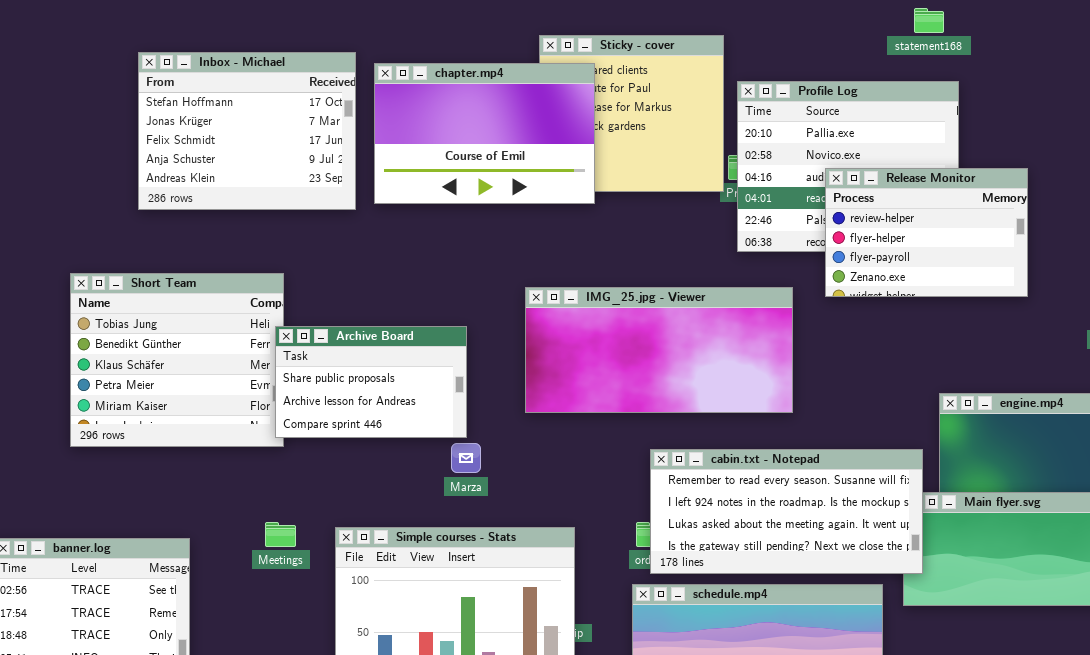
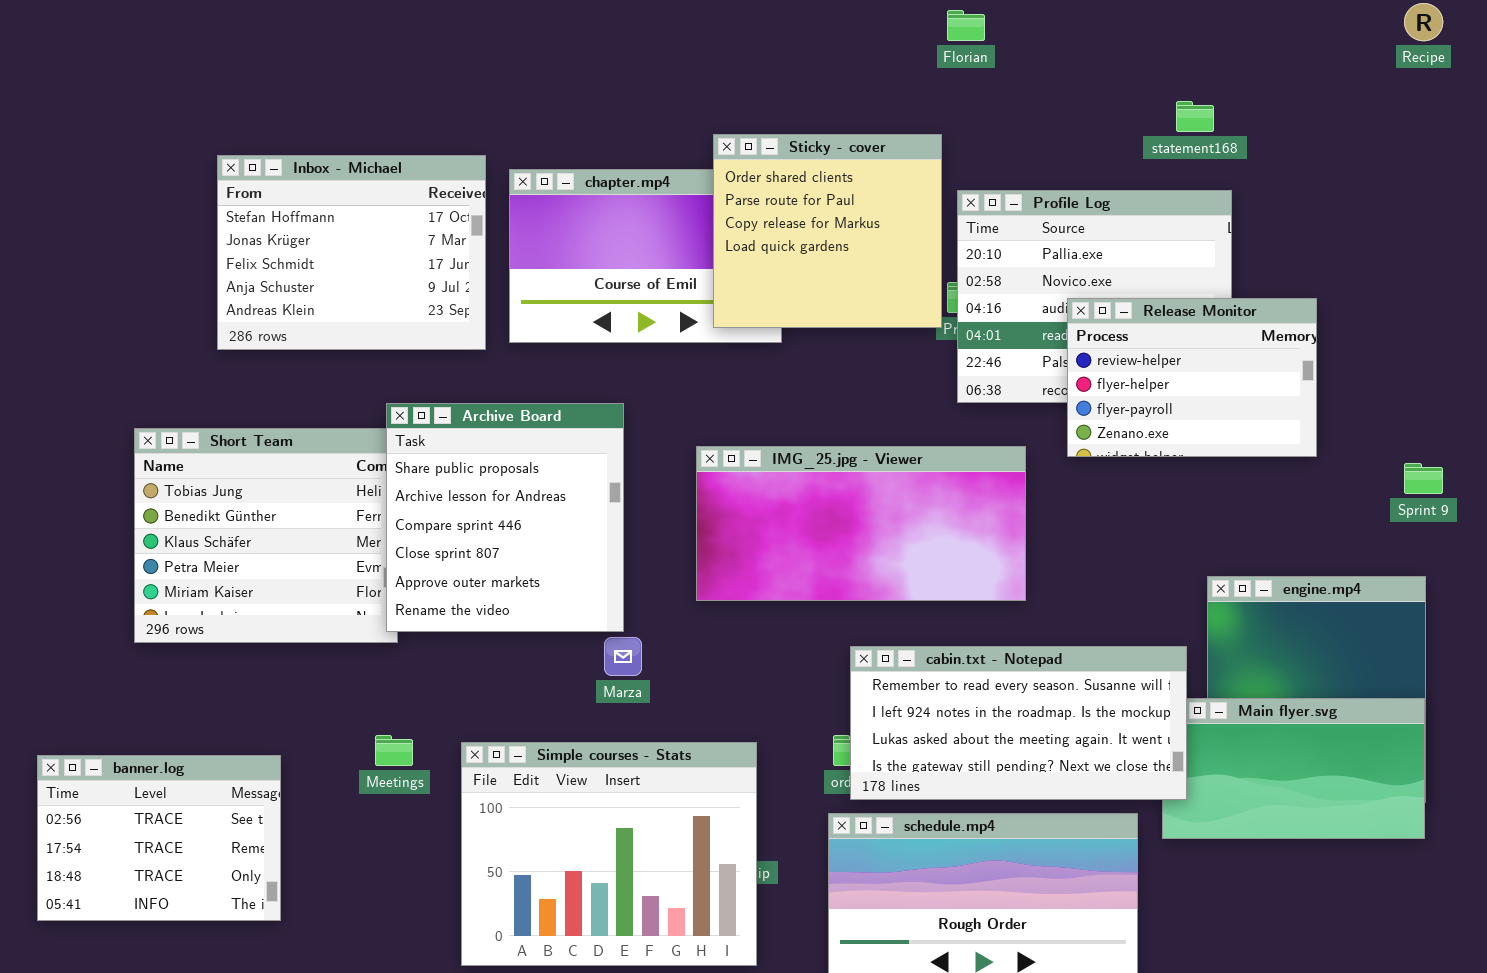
Sticky - cover: [539,35,724,192] -> [713,134,942,328], raised
Archive Board: [275,326,467,438] -> [386,403,624,632], resized

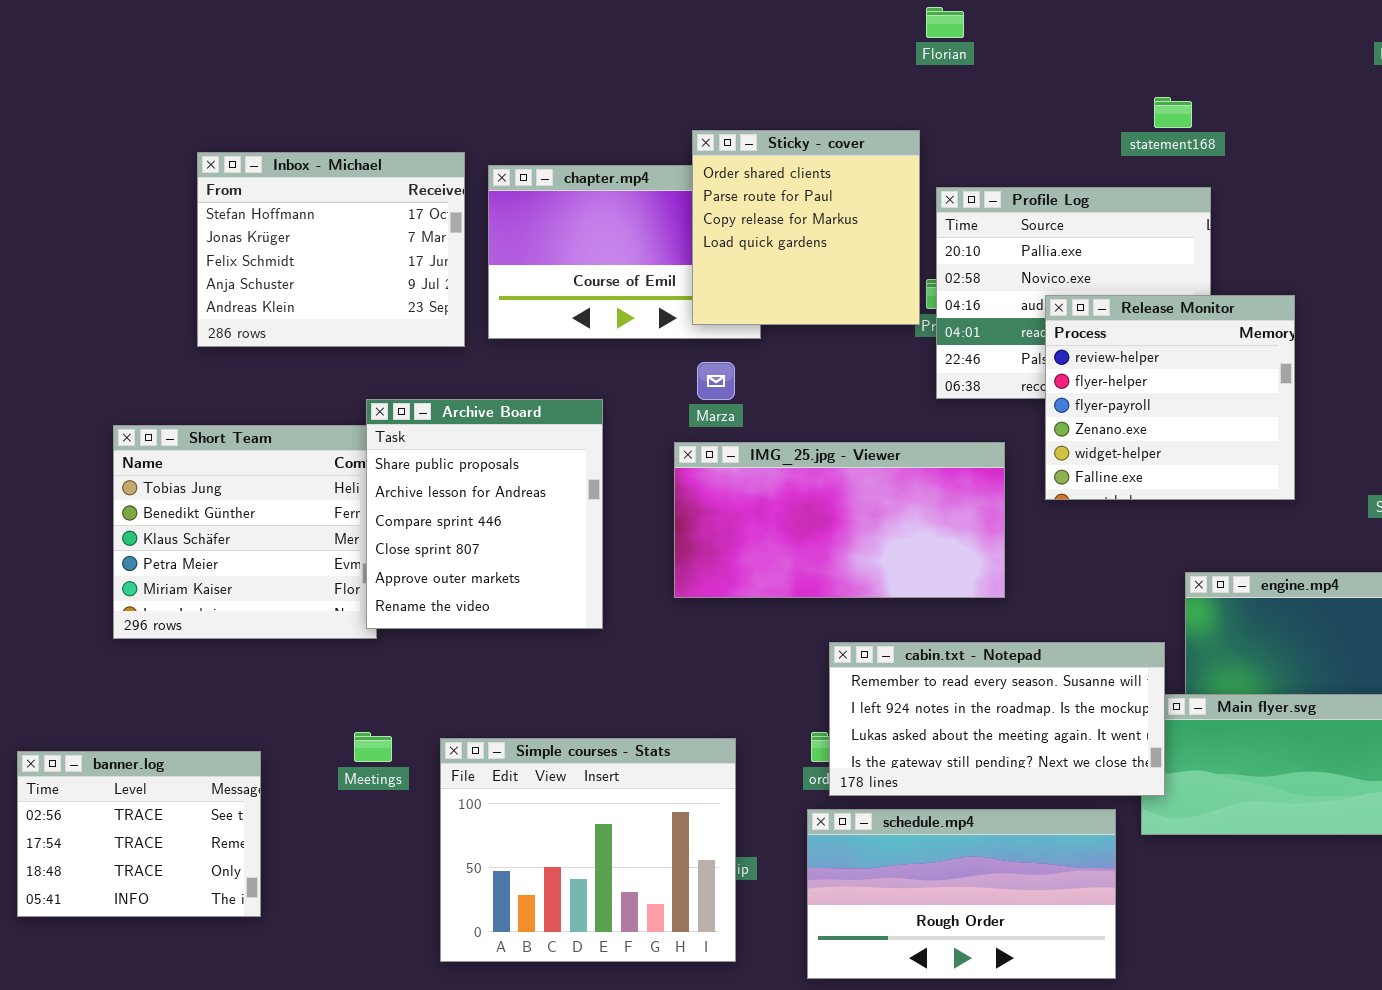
Release Monitor: [1067,298,1317,457] -> [1045,295,1295,500], resized
Marza: [604,637,642,676] -> [697,362,735,400], moved

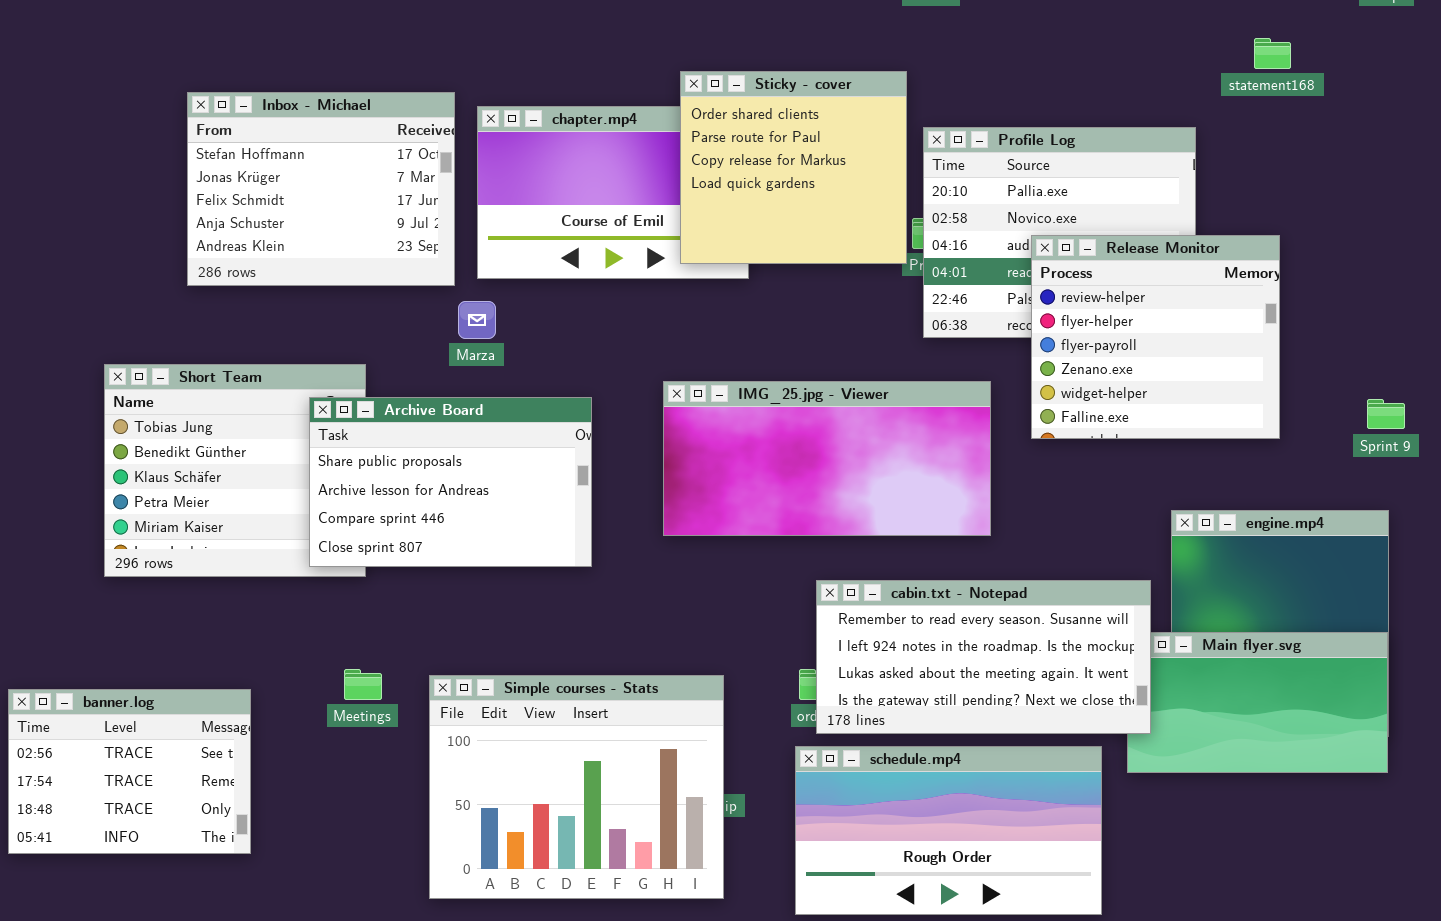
statement168: [1154,97,1192,128] -> [1254,38,1291,69], moved
Marza: [697,362,735,400] -> [458,301,496,339], moved
Archive Board: [366,399,603,629] -> [309,397,592,567], resized

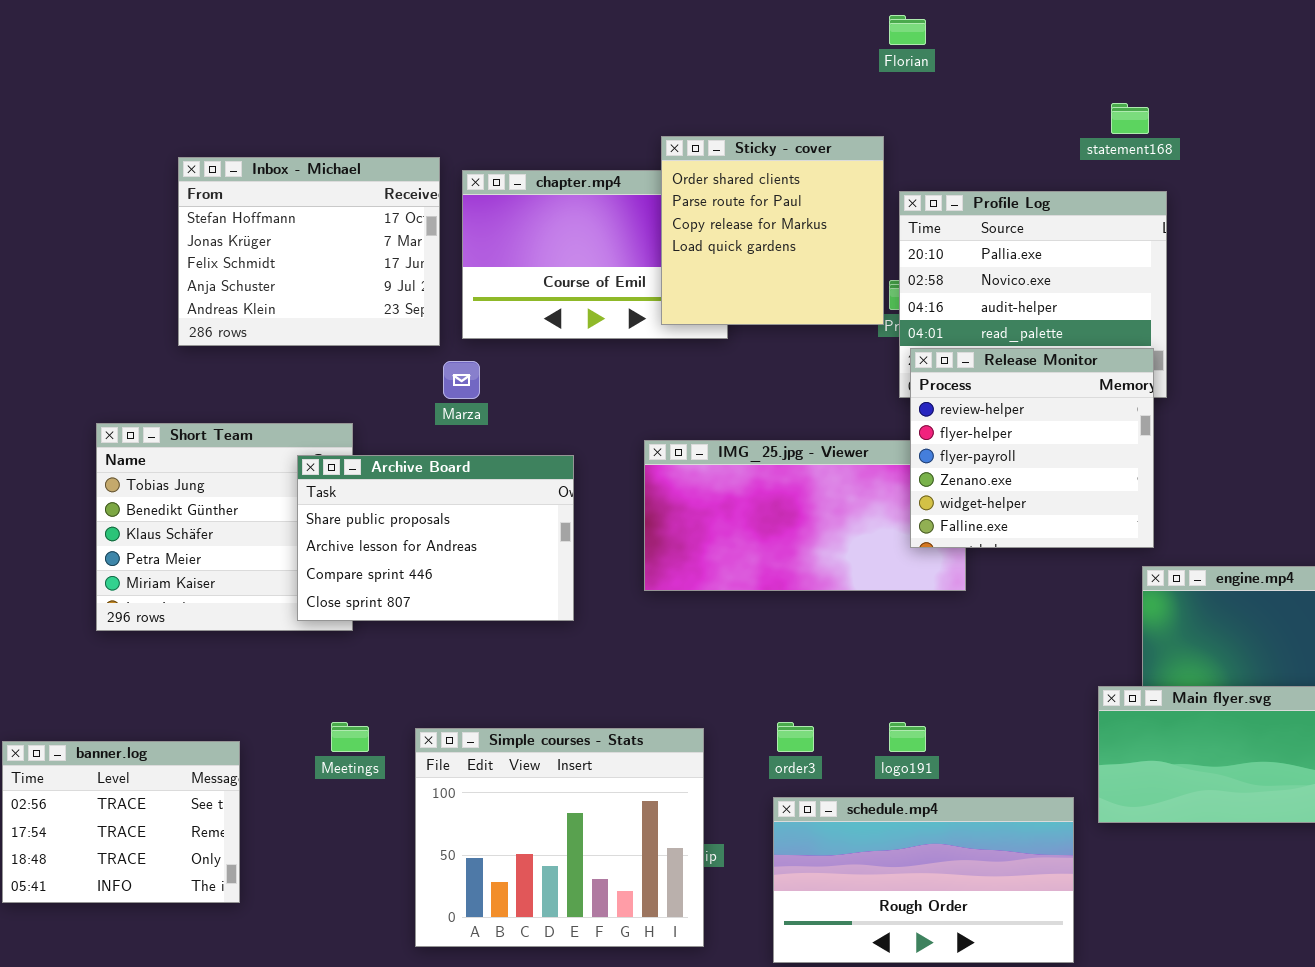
statement168: [1254,38,1291,69] -> [1111,103,1149,134], moved
Release Monitor: [1031,235,1280,439] -> [910,348,1154,548], moved
cabin.txt - Notepad: [816,580,1151,734] -> none, closed

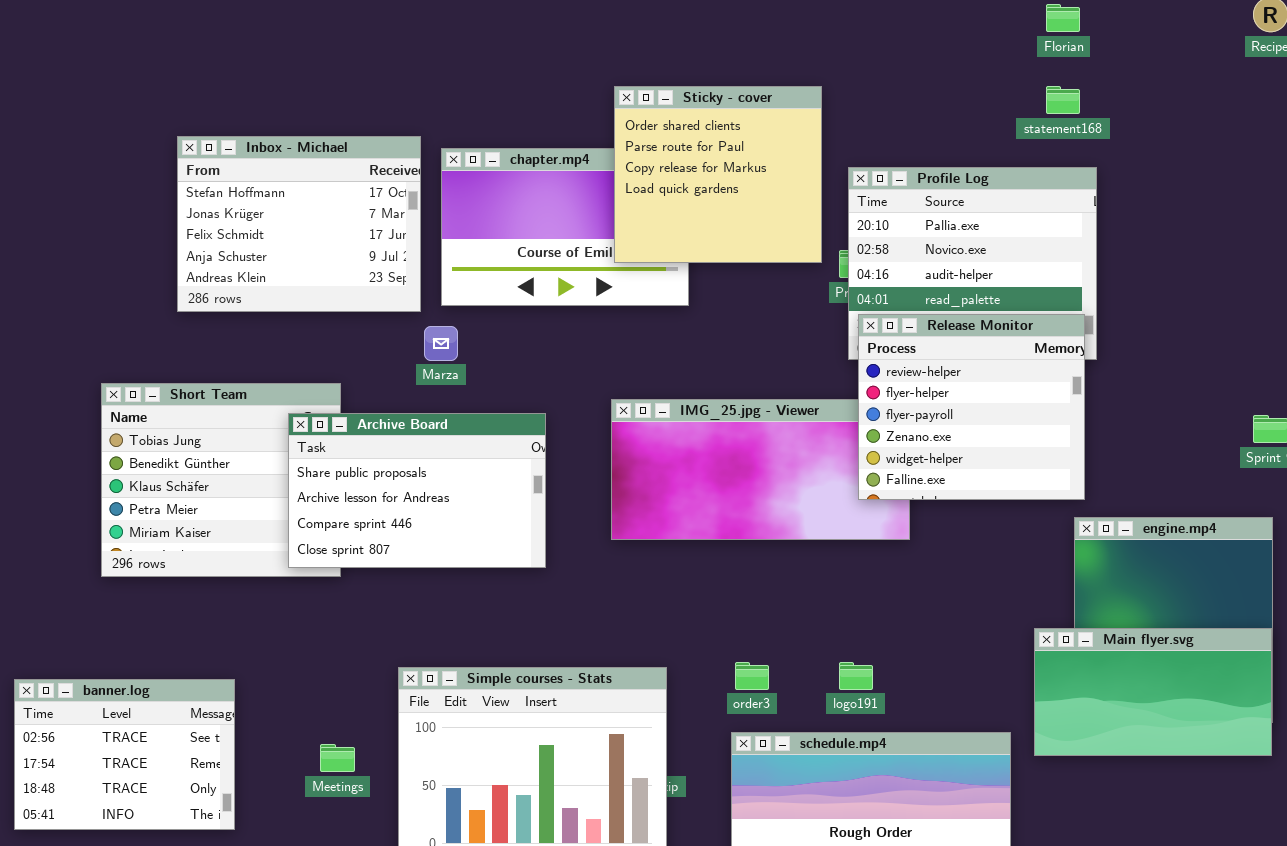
Florian: [889,15,926,45] -> [1046,4,1080,32], moved
Sticky - cover: [661,136,884,325] -> [614,86,822,263], moved
Meetings: [331,722,369,752] -> [320,744,355,772], moved

